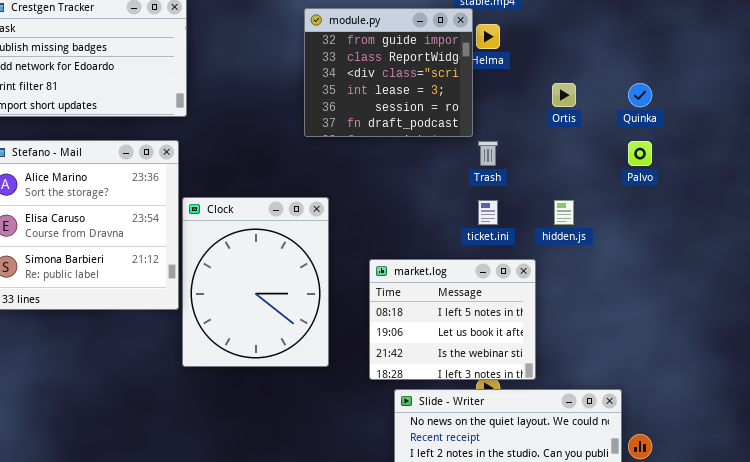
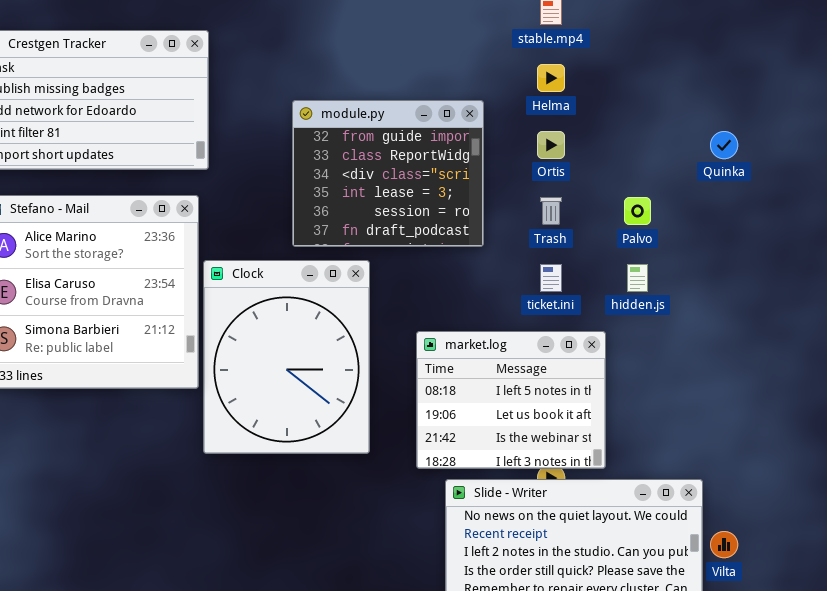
module.py: [304,8,473,137] -> [292,100,484,247], moved
Ortis: [552,83,576,107] -> [537,131,565,159], moved
Palvo: [628,141,652,166] -> [624,197,651,225], moved

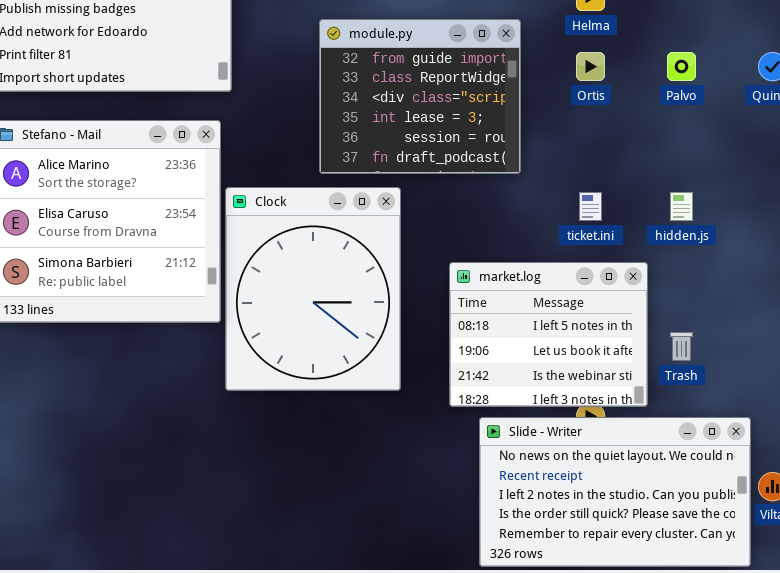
Trash: [540,197,562,225] -> [670,332,693,361], moved
Palvo: [624,197,651,225] -> [667,52,696,81], moved

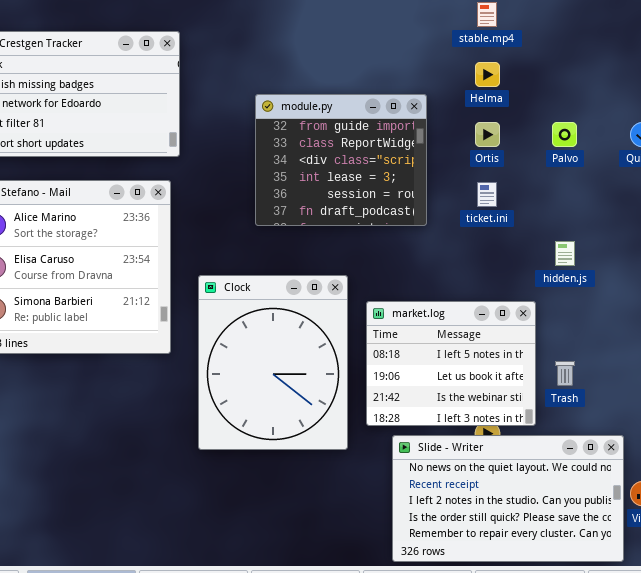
Clock: [225,187,401,391] -> [198,275,348,450], moved
ticket.ini: [579,192,602,221] -> [477,182,497,207], moved

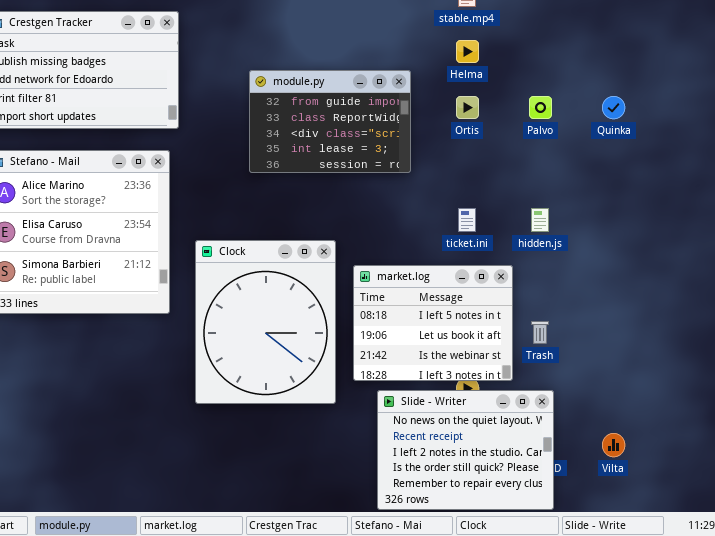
module.py: [255,94,427,226] -> [249,70,411,173], resized
ticket.ini: [477,182,497,207] -> [458,208,476,232], moved
Slide - Writer: [392,435,624,562] -> [377,390,554,510], resized

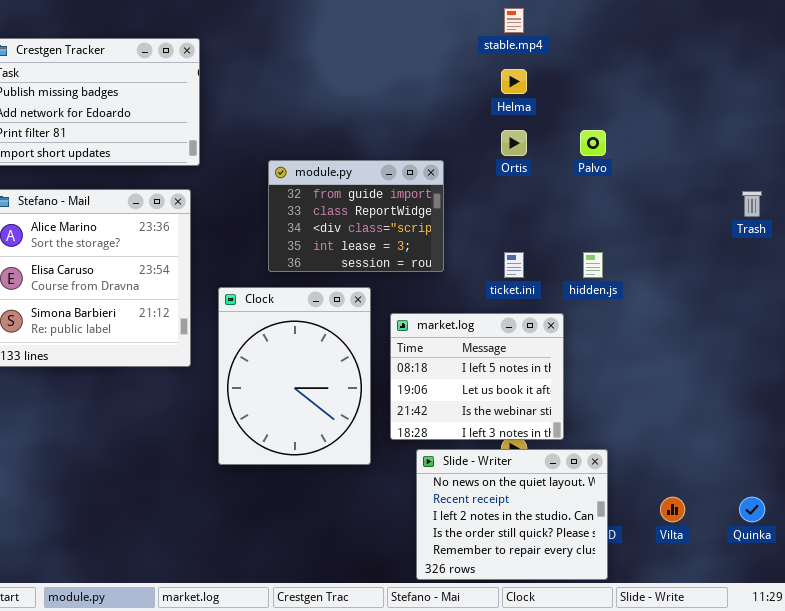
module.py: [249,70,411,173] -> [268,160,444,272], moved
Quinka: [602,96,625,119] -> [739,497,765,522], moved
Trash: [531,321,549,344] -> [742,191,762,217], moved

